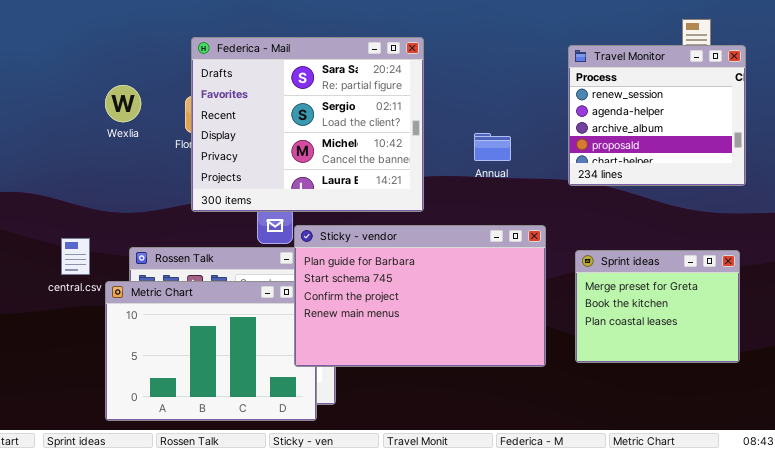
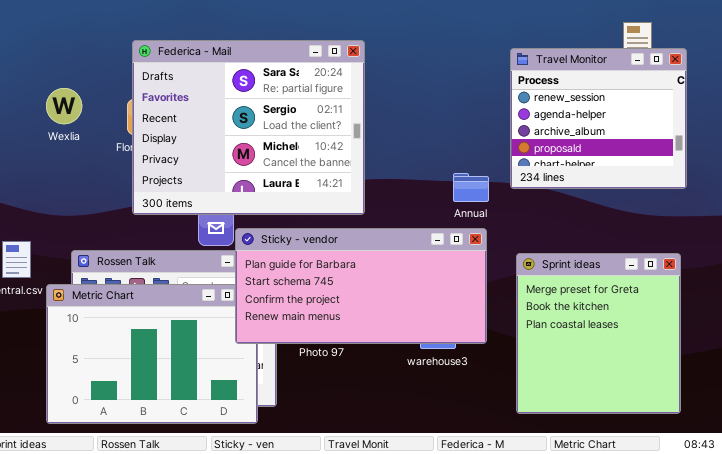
Annual: [474,133,511,161] -> [453,173,489,202], moved
Sticky - vendor: [294,225,546,367] -> [235,228,487,344], resized
Sprint ideas: [575,250,740,363] -> [516,253,681,414], resized

